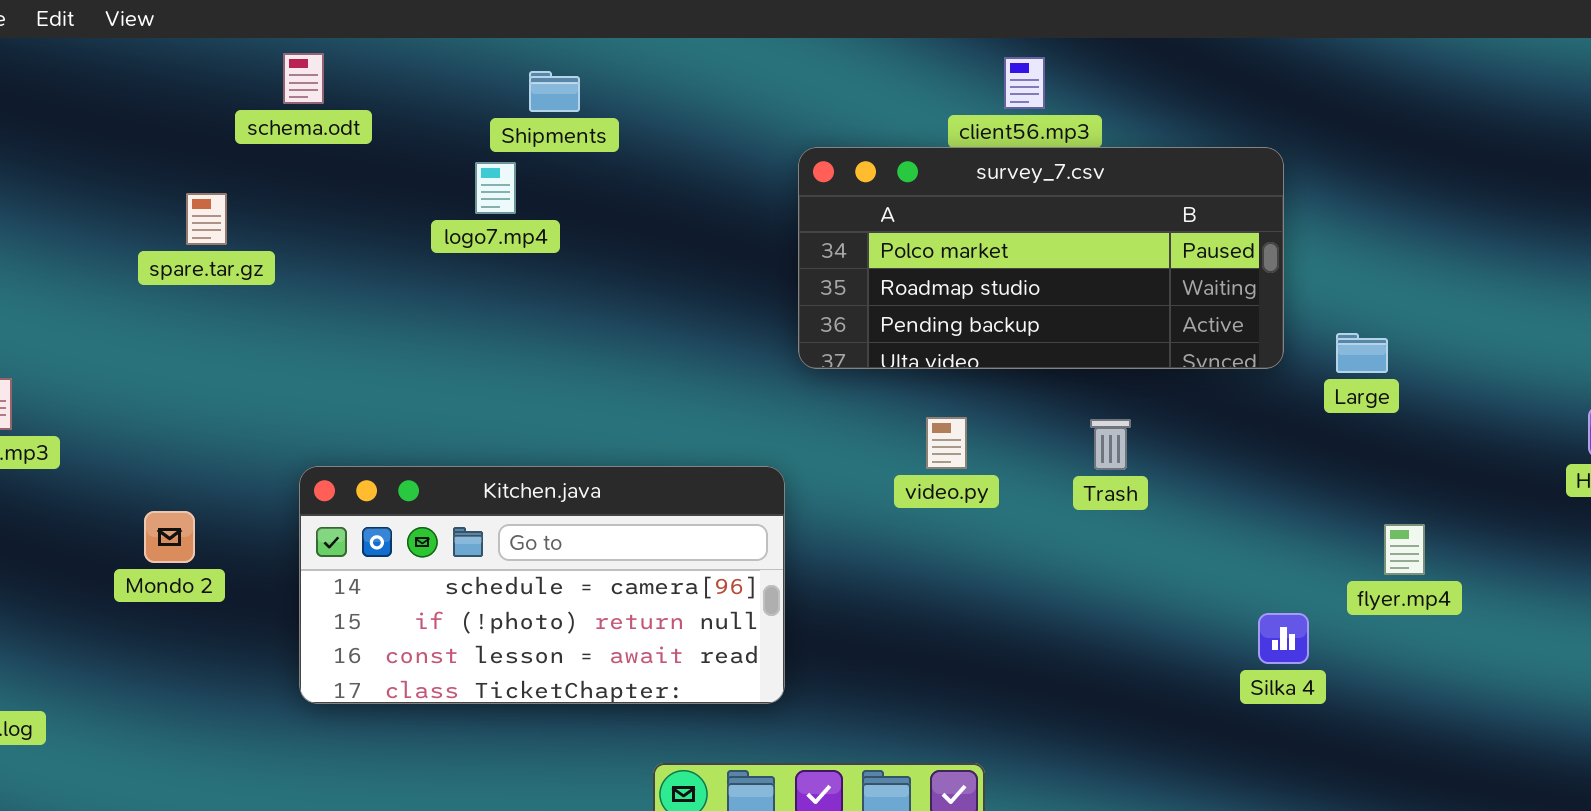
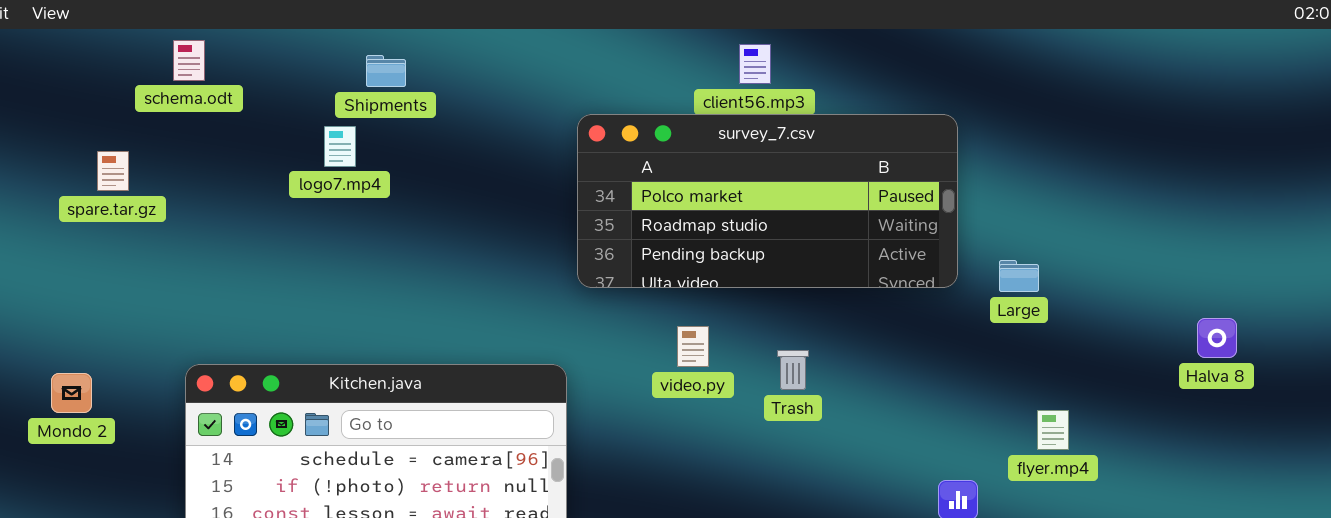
Trash: [1090,419,1131,470] -> [777,350,809,390], moved
Mondo 2: [144,511,195,563] -> [51,373,92,413], moved

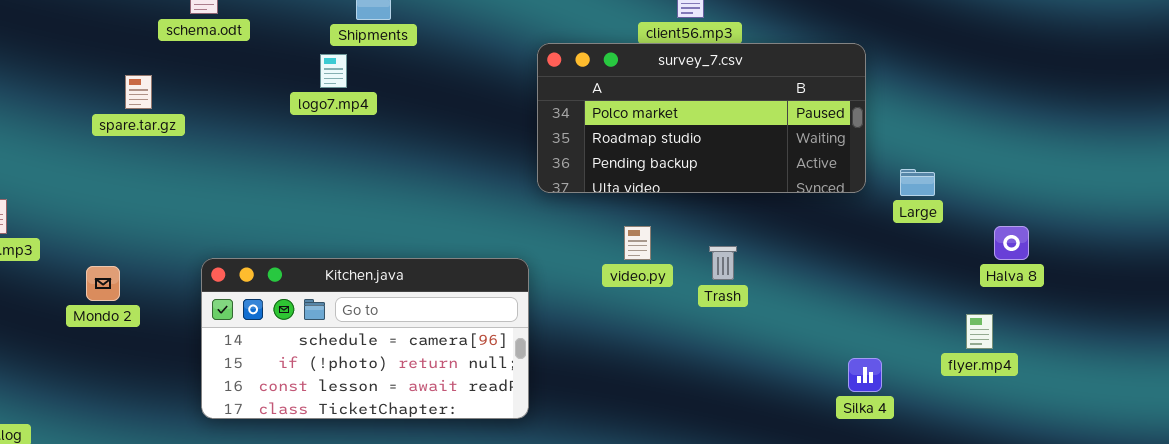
Halva 8: [1197,318,1237,358] -> [994,226,1029,260], moved
flyer.mp4: [1037,410,1069,450] -> [966,314,993,349], moved

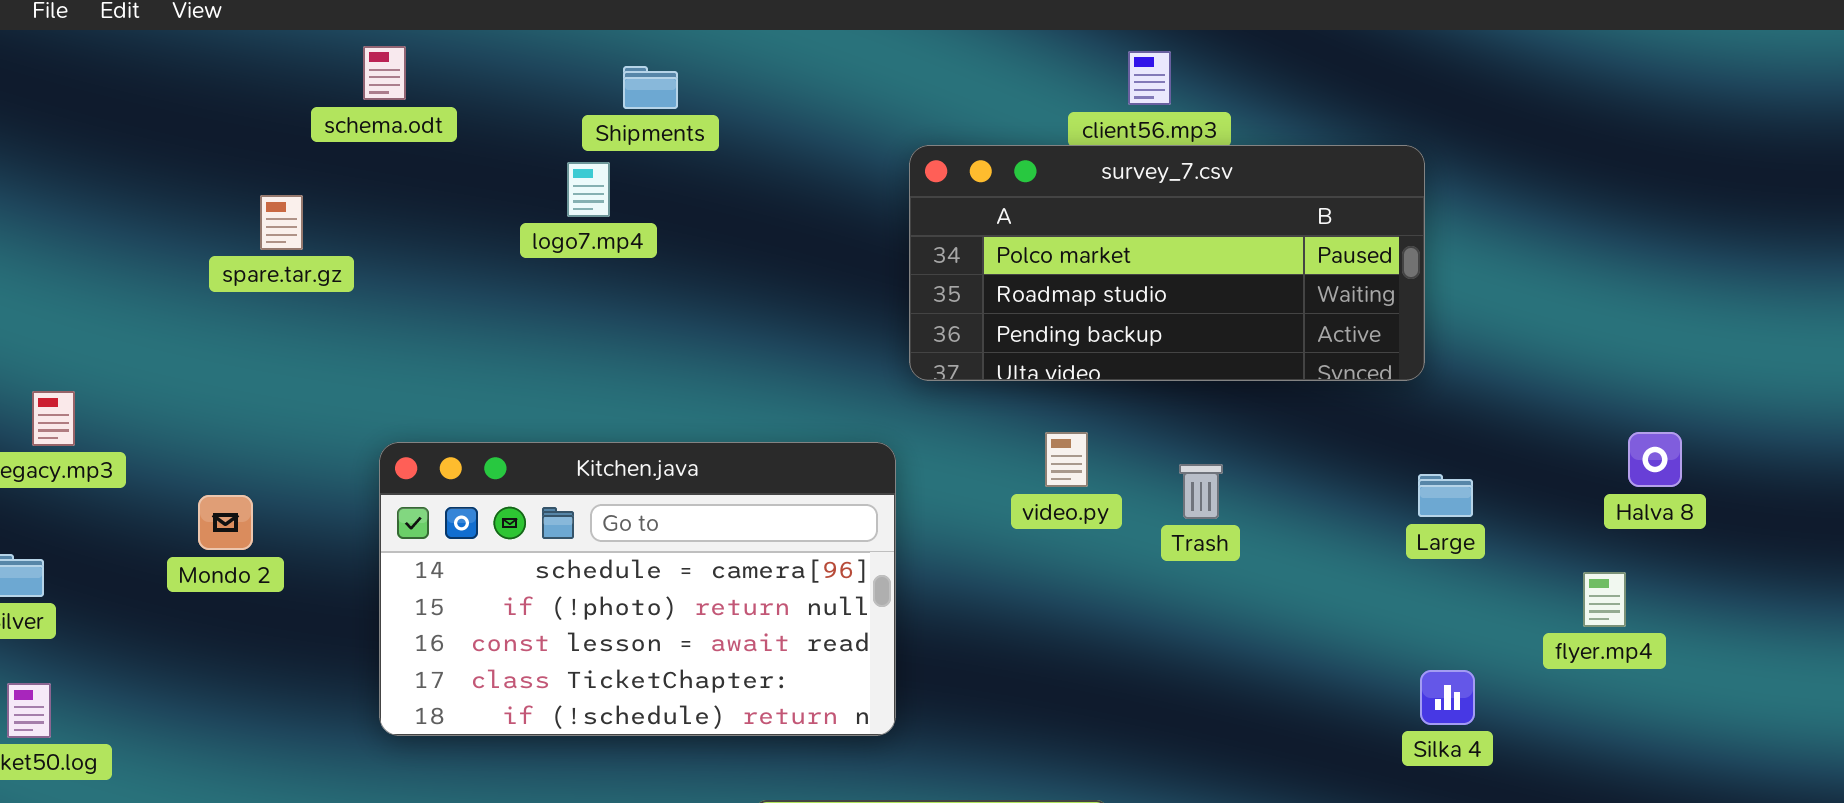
Large: [900,169,935,196] -> [1418,474,1473,517], moved
Kitchen.java: [201,258,529,419] -> [379,442,896,736], resized
Silka 4: [848,358,882,392] -> [1420,670,1475,725], moved

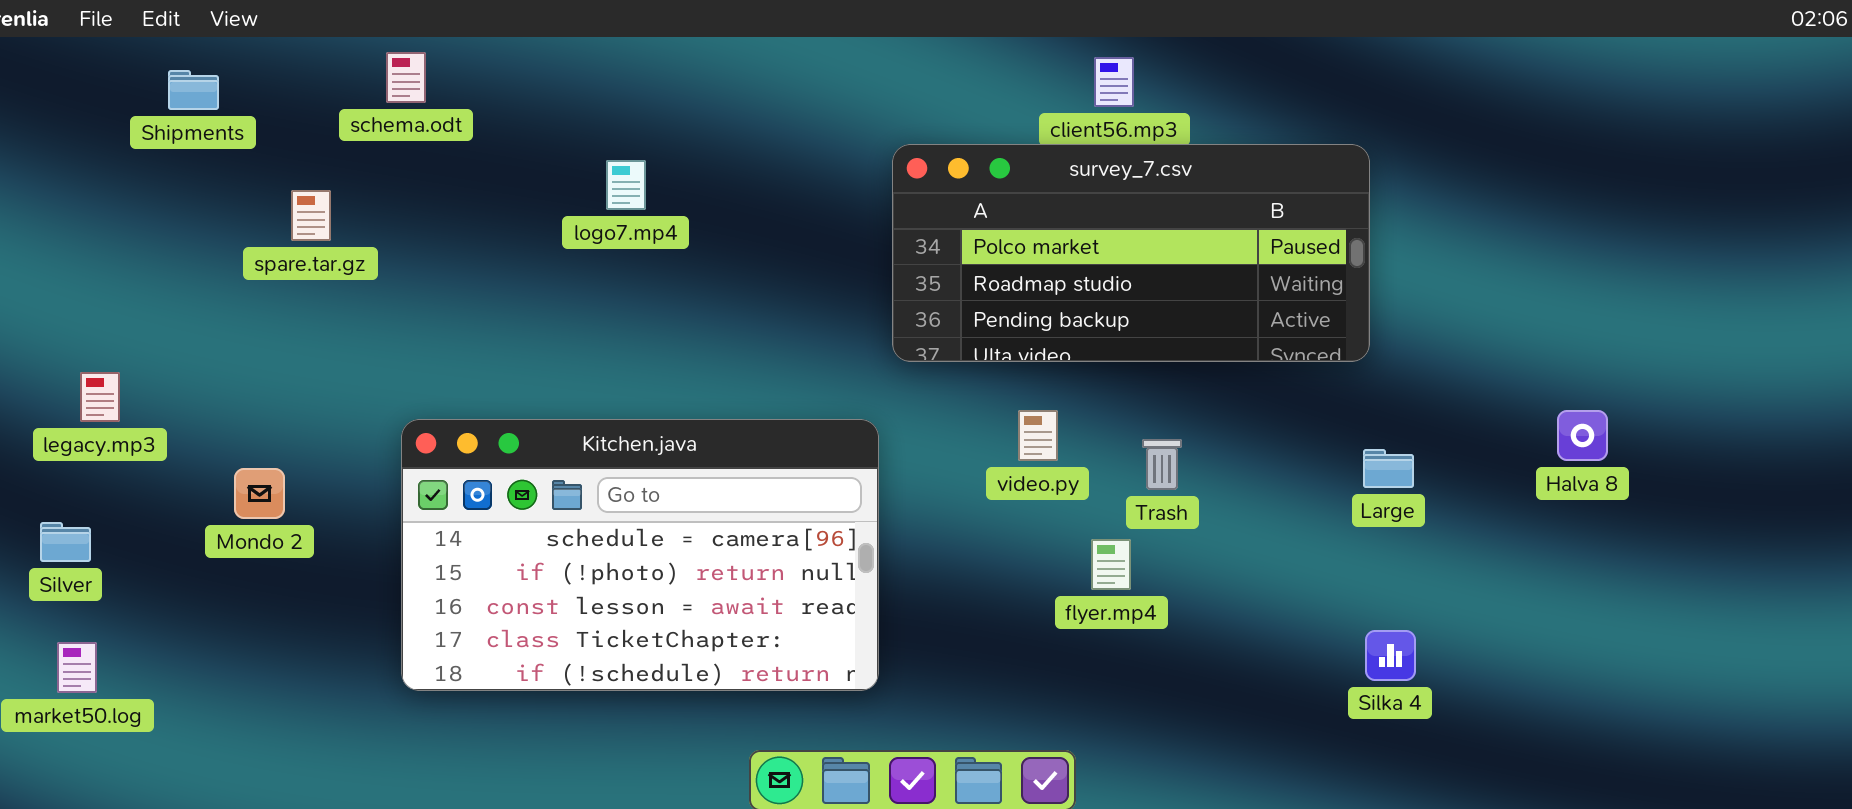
Shipments: [623,66,678,109] -> [168,70,219,110], moved
logo7.mp4: [567,162,610,217] -> [606,160,646,210], moved
flyer.mp4: [1583,572,1626,627] -> [1091,539,1131,590], moved

